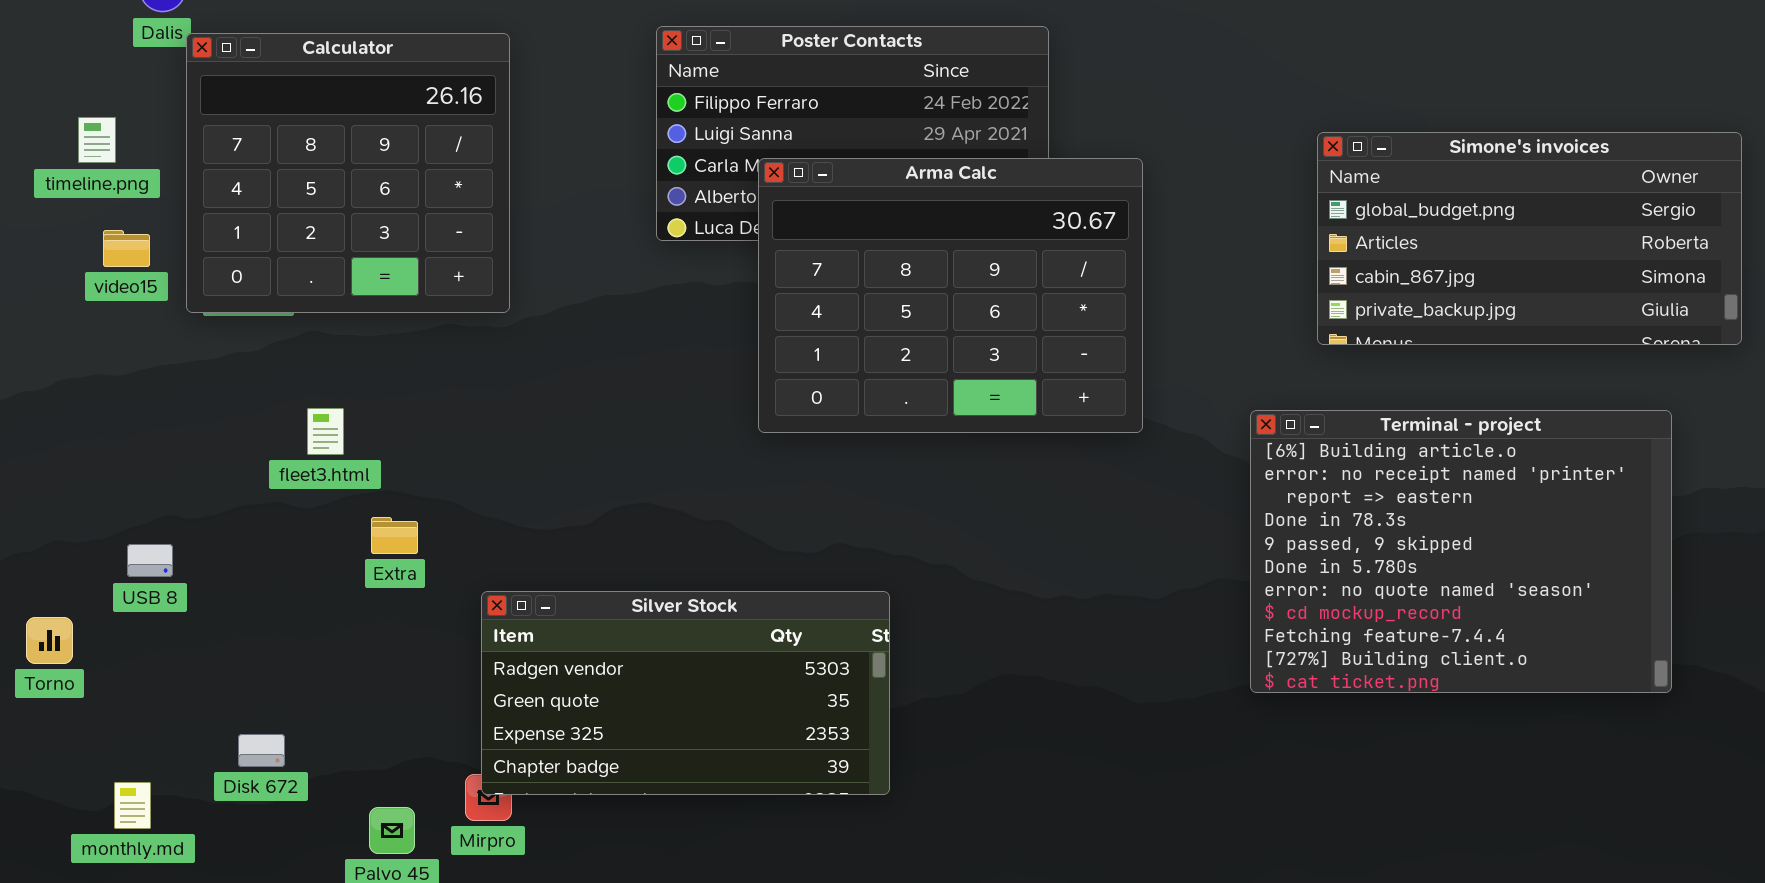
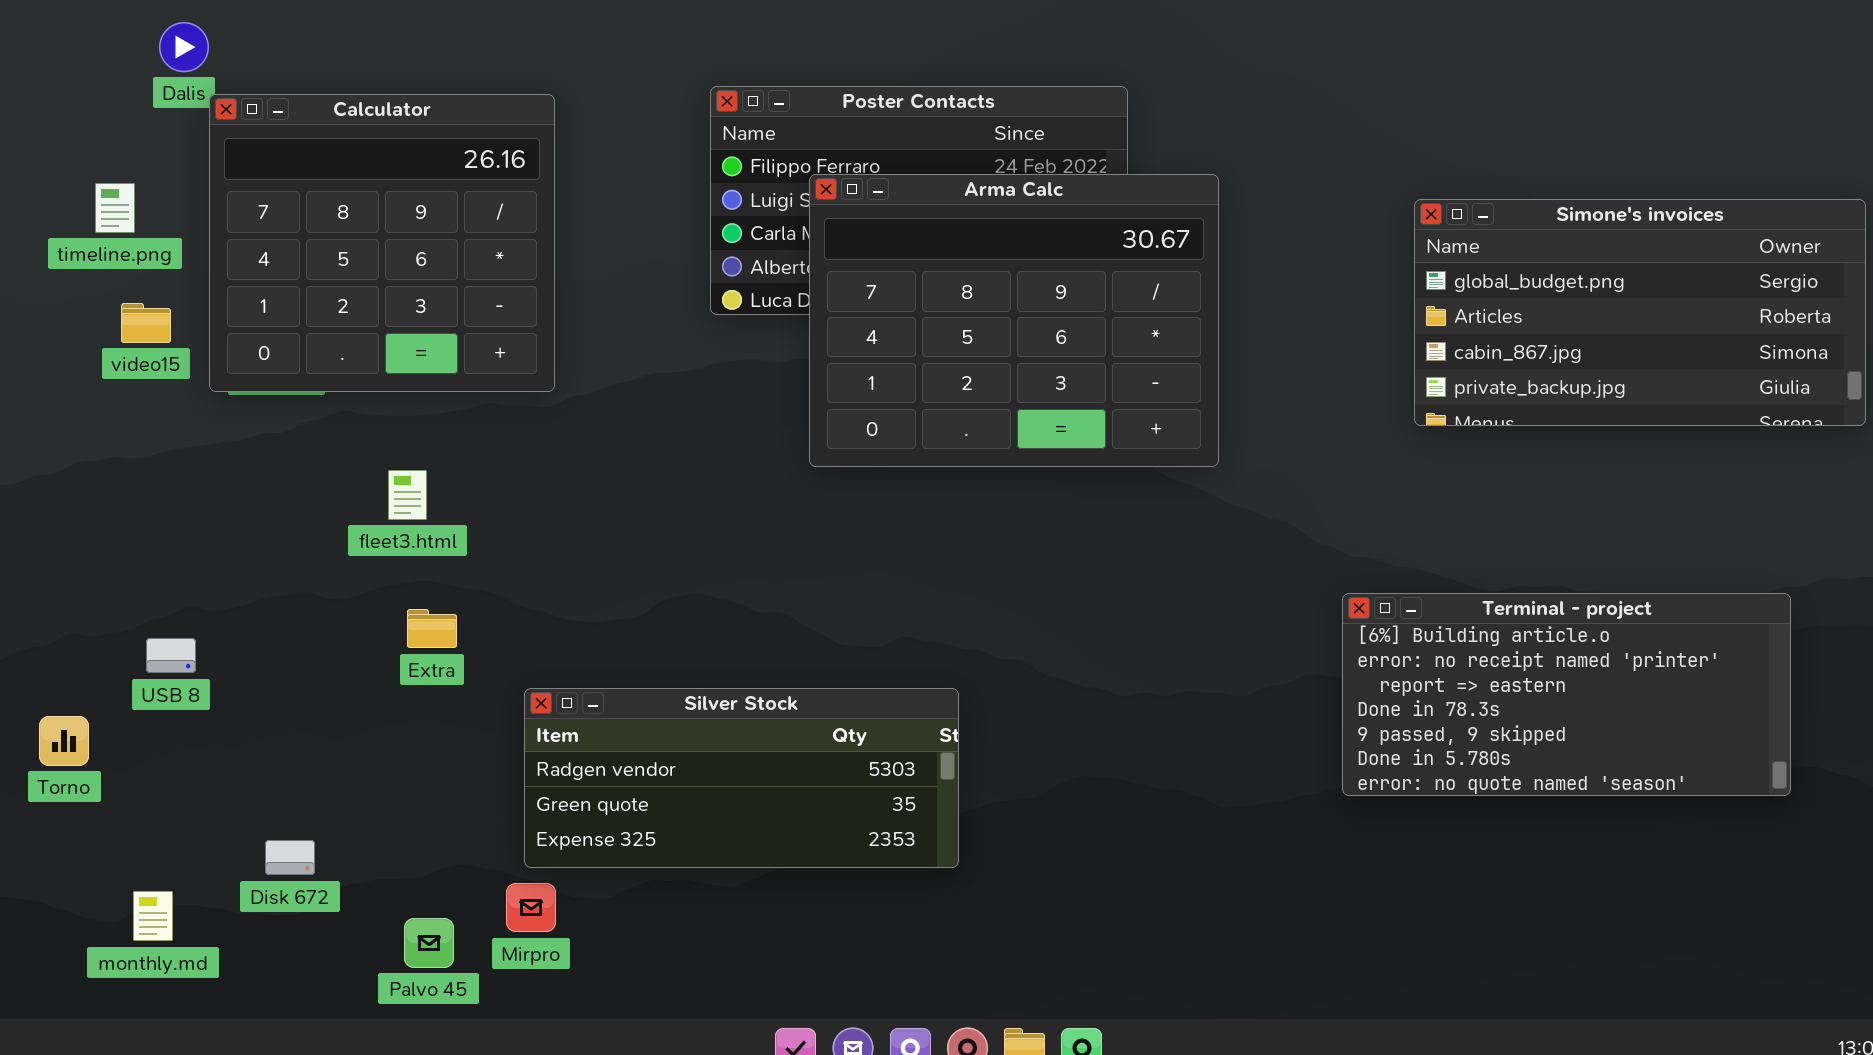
Arma Calc: [758,158,1143,433] -> [809,174,1219,467], moved
fleet3.html: [307,408,344,455] -> [388,470,427,520], moved
Terminal - project: [1250,410,1672,693] -> [1342,593,1791,796], resized
Silver Stock: [481,591,890,795] -> [524,688,959,868], resized

